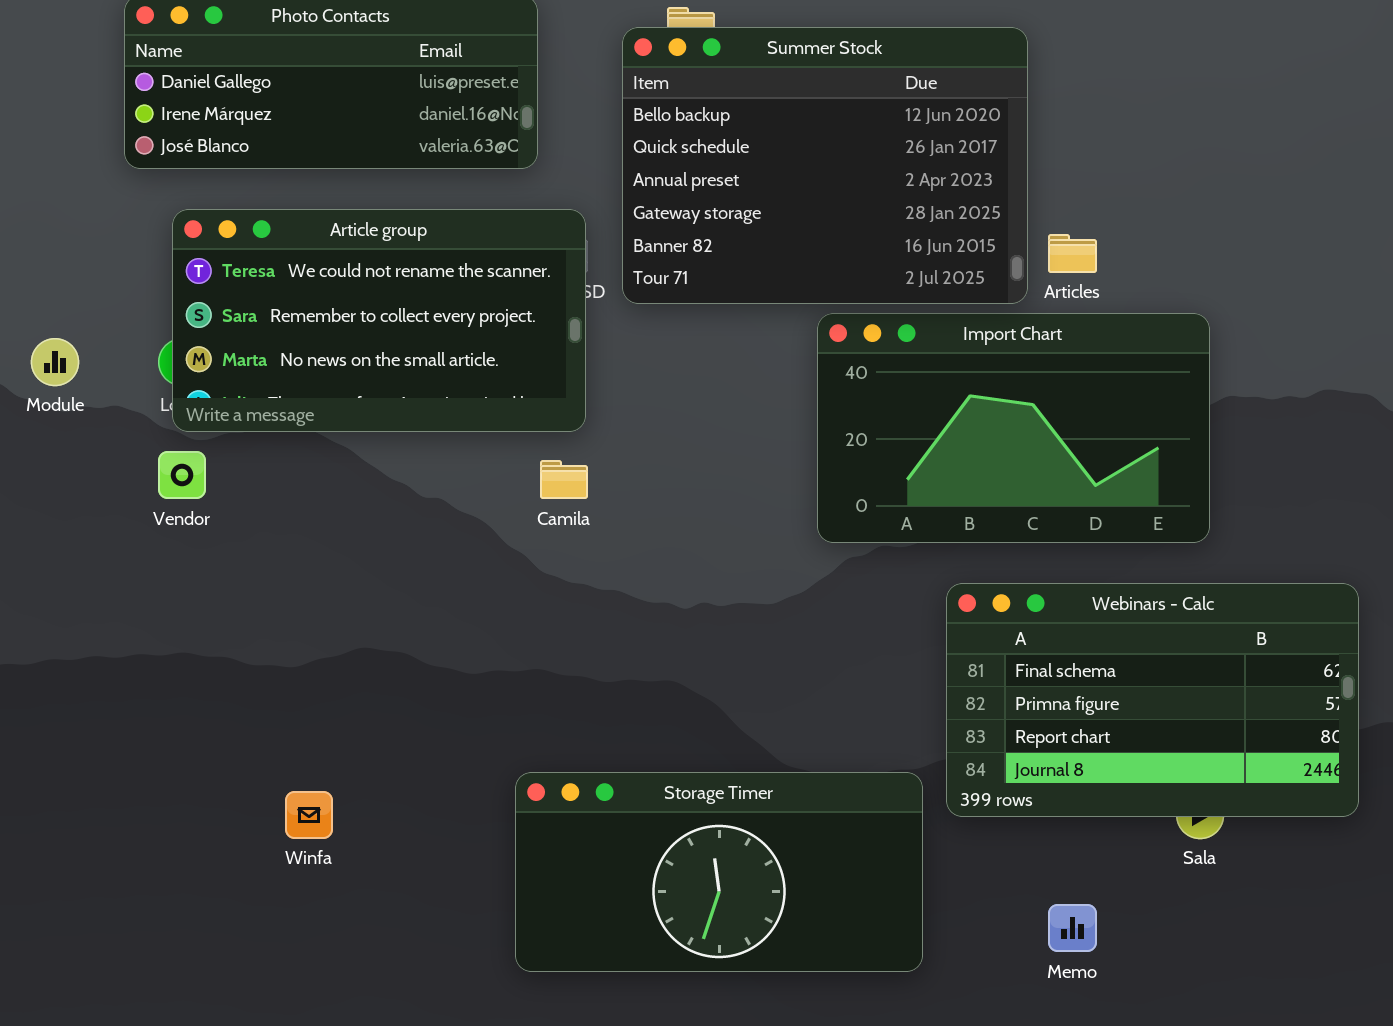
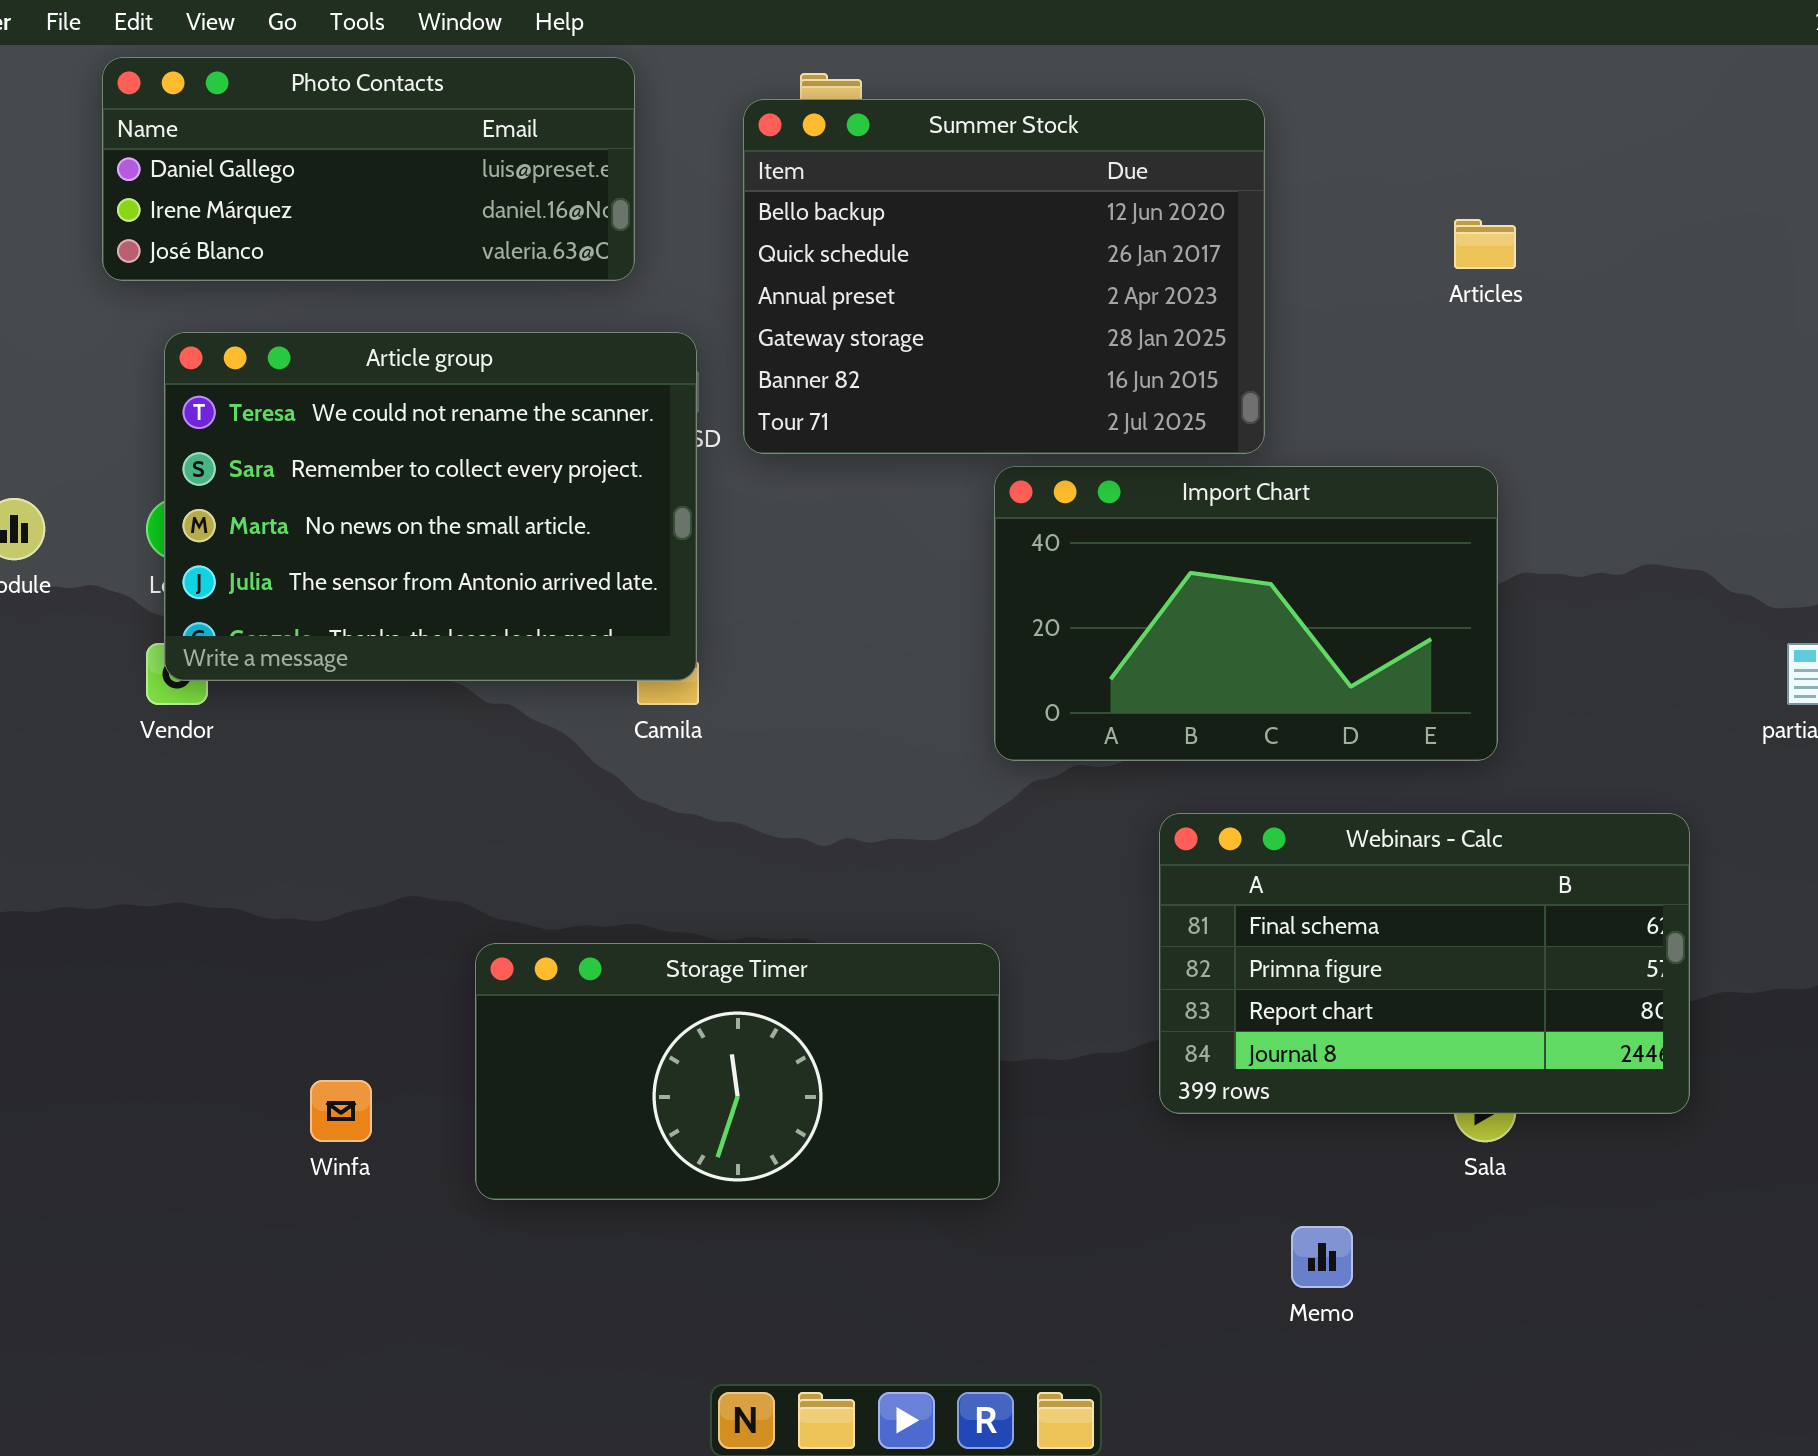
Article group: [172,209,586,432] -> [164,332,697,681], resized
Articles: [1048,234,1097,273] -> [1454,219,1516,269], moved
Storage Timer: [515,772,923,972] -> [475,943,1000,1200], moved

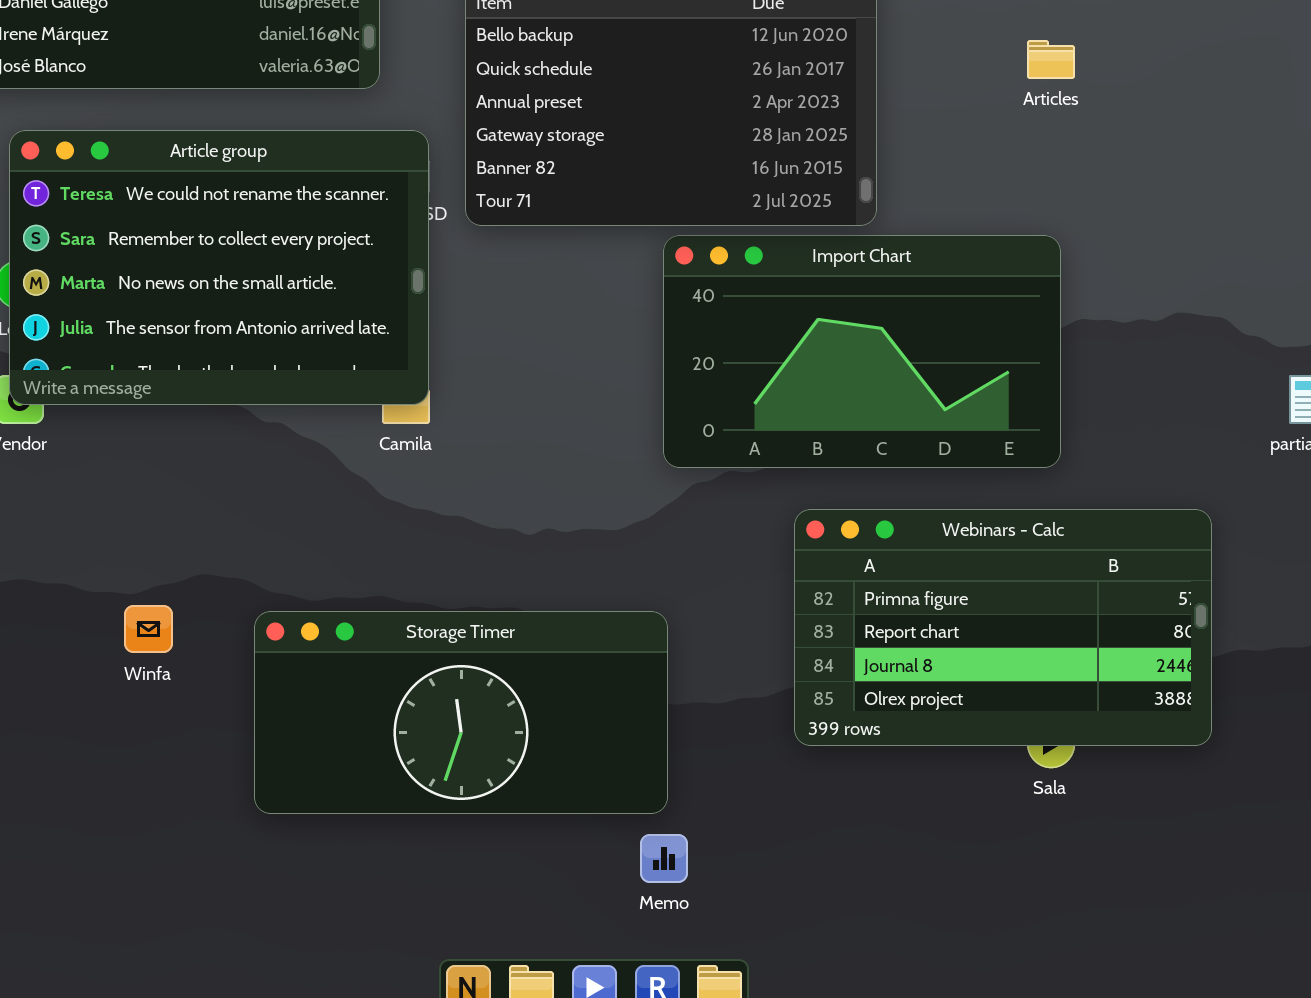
Webinars - Calc: [1159,813,1690,1114] -> [794,509,1212,746], scrolled down 1 row
Winfa: [310,1080,372,1142] -> [124,605,173,653], moved
Memo: [1291,1226,1353,1288] -> [640,834,688,883], moved

